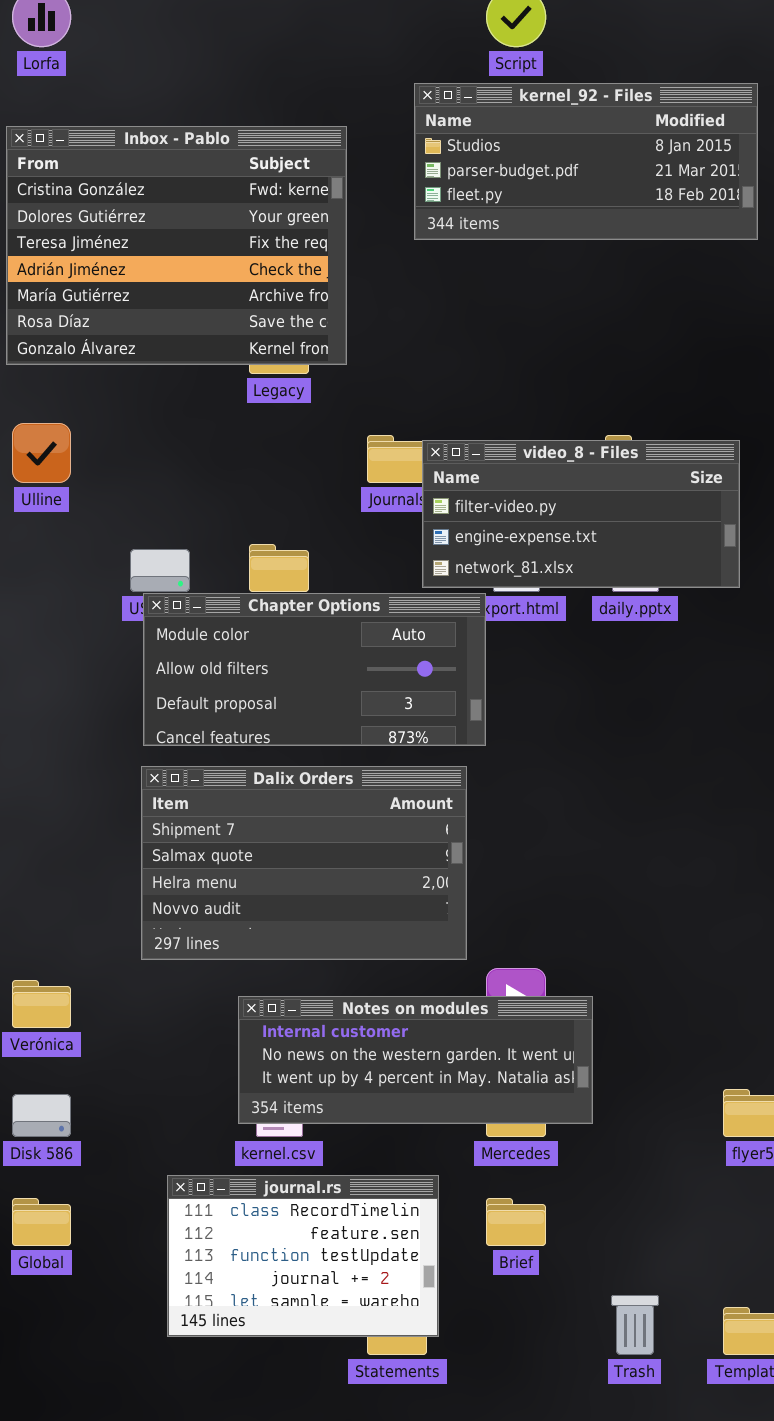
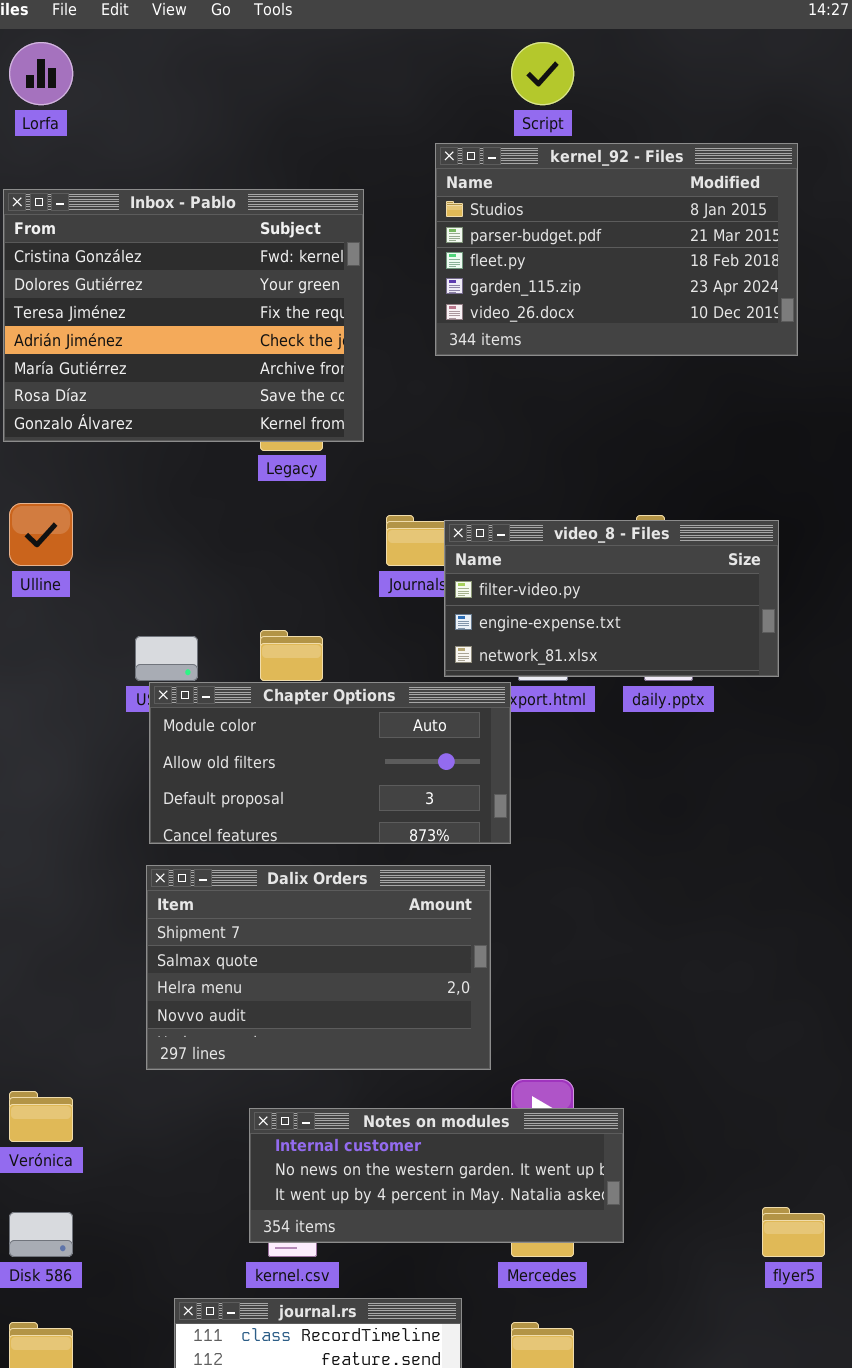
kernel_92 - Files: [414,83,758,240] -> [435,143,798,356], resized

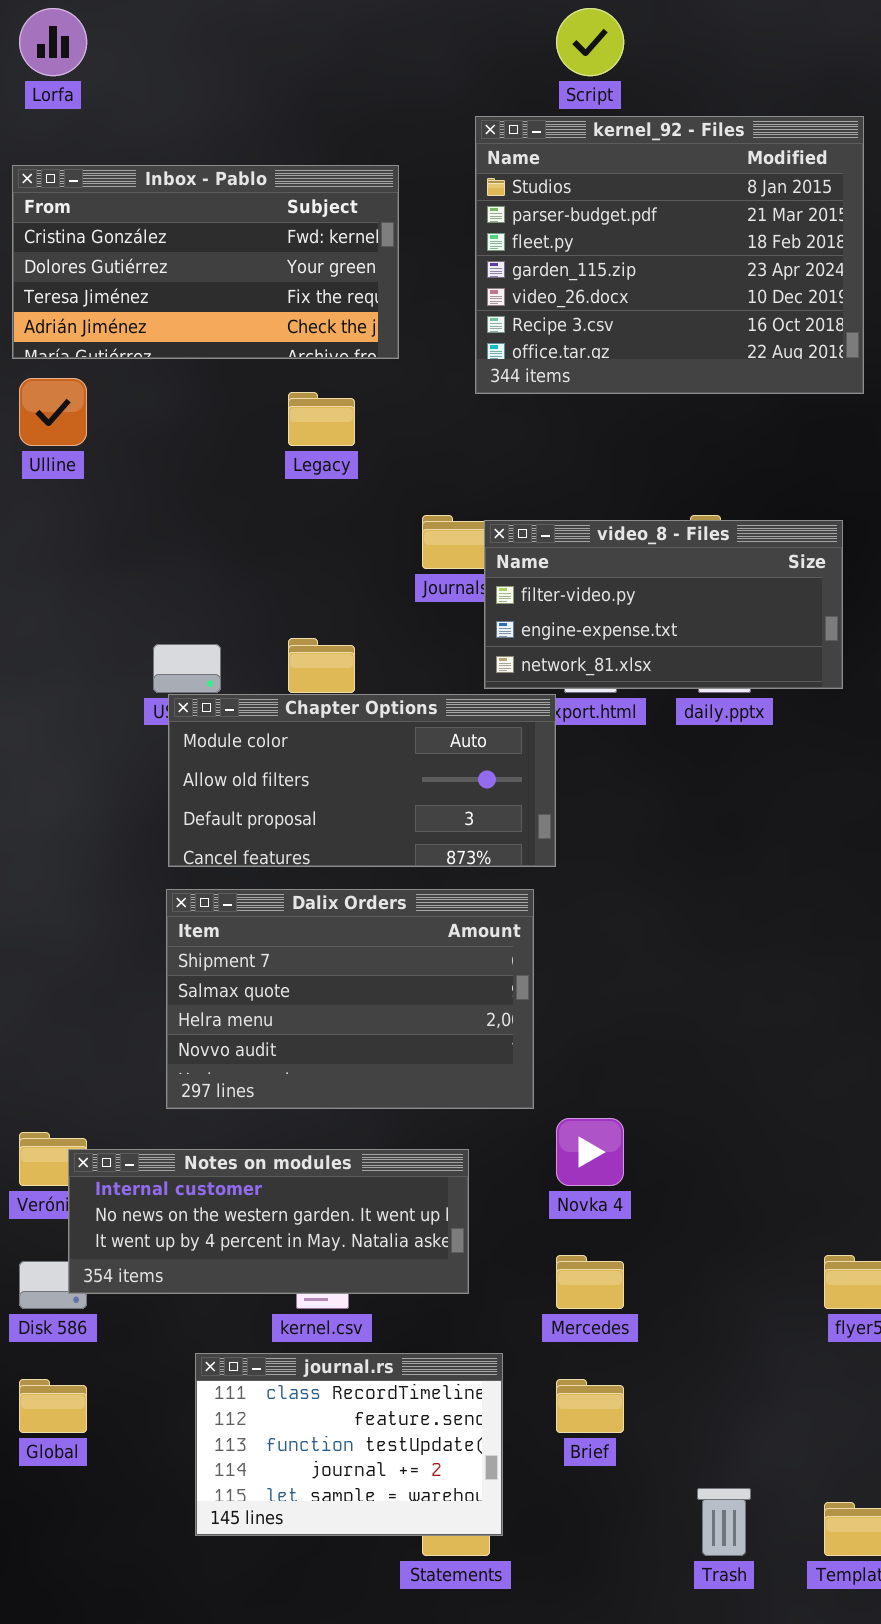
kernel_92 - Files: [435,143,798,356] -> [475,116,864,394], resized
Inbox - Pablo: [3,189,364,442] -> [12,165,399,359], resized
Ulline: [9,503,73,566] -> [19,378,87,446], moved
Notes on modules: [249,1108,624,1243] -> [68,1149,469,1294], moved

